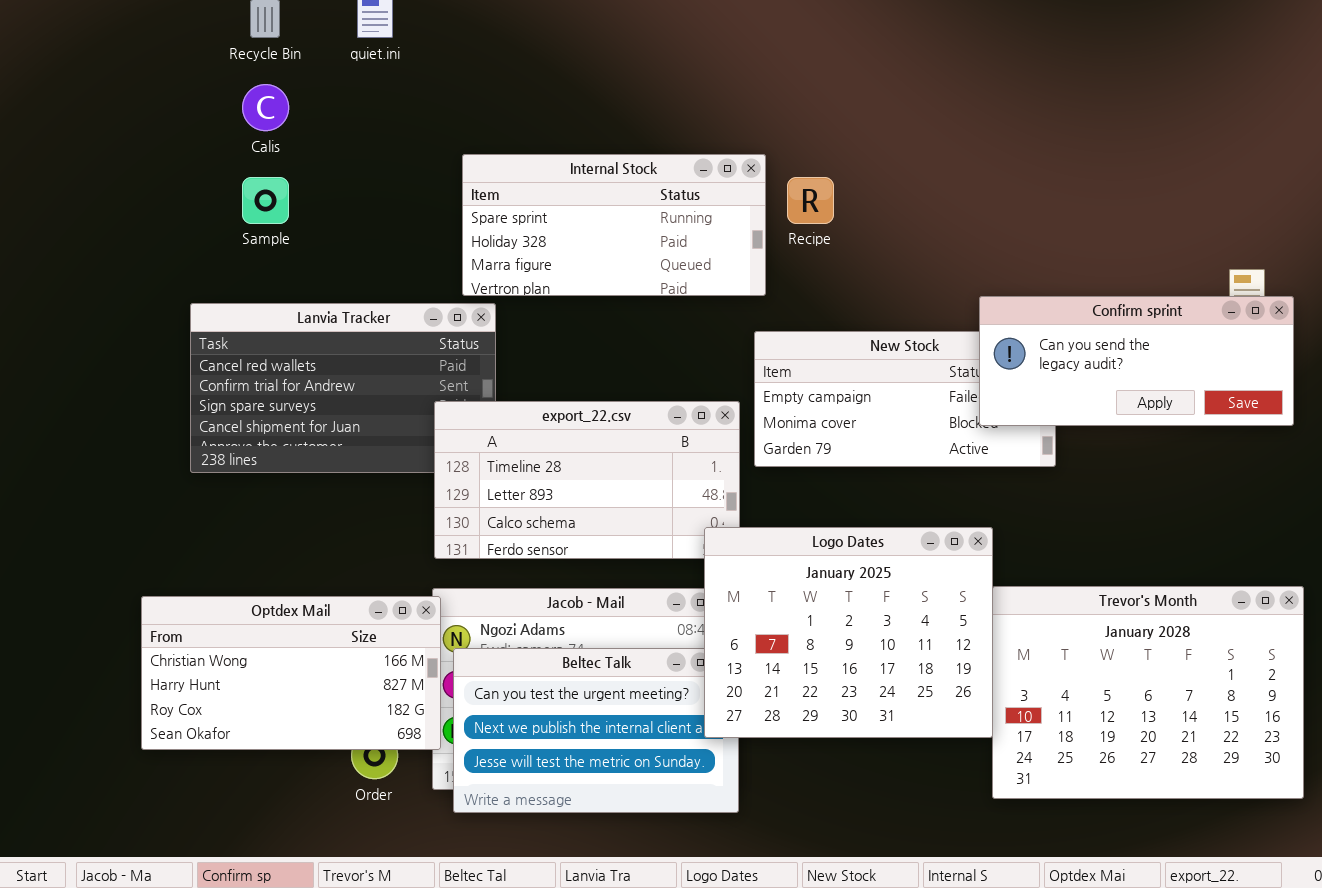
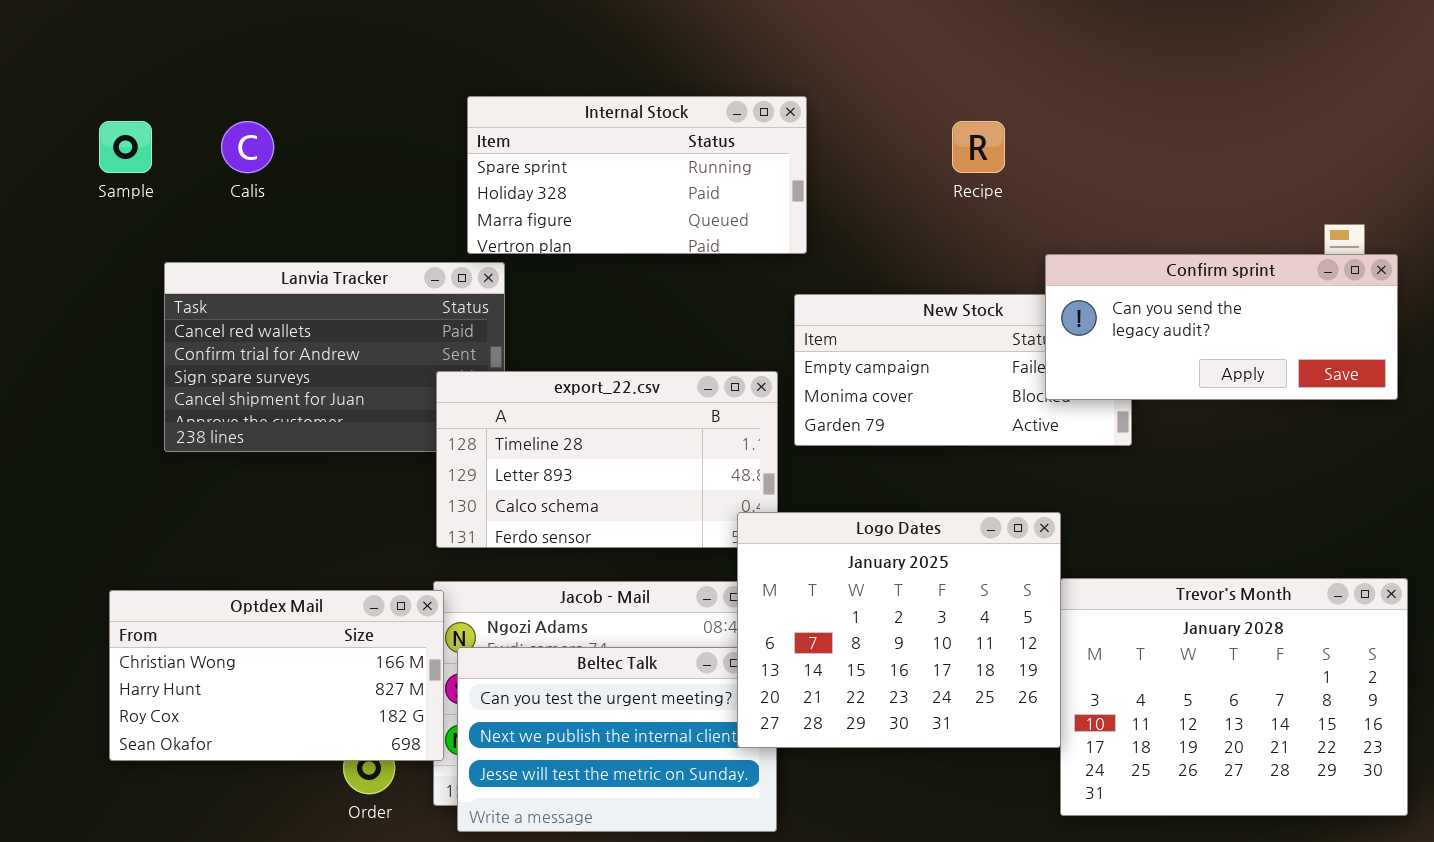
Calis: [242,84,289,131] -> [221,121,274,173], moved
Sample: [242,177,289,224] -> [99,121,152,173], moved
Recipe: [787,177,834,224] -> [952,121,1005,173], moved

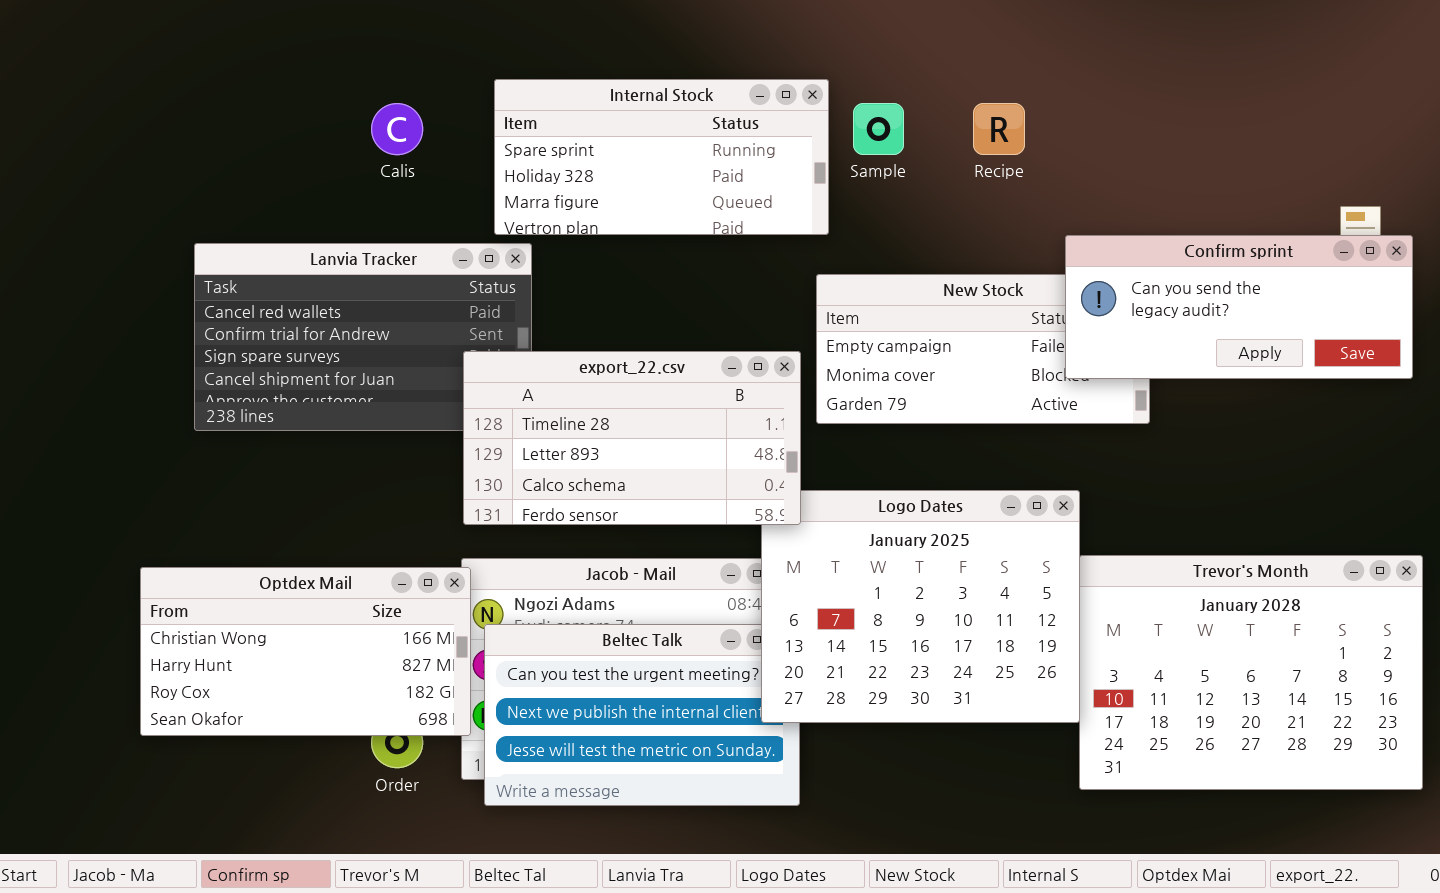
Sample: [99,121,152,173] -> [853,103,904,155], moved
Calis: [221,121,274,173] -> [371,103,423,155], moved
export_22.csv: [436,371,778,548] -> [463,351,801,525], raised

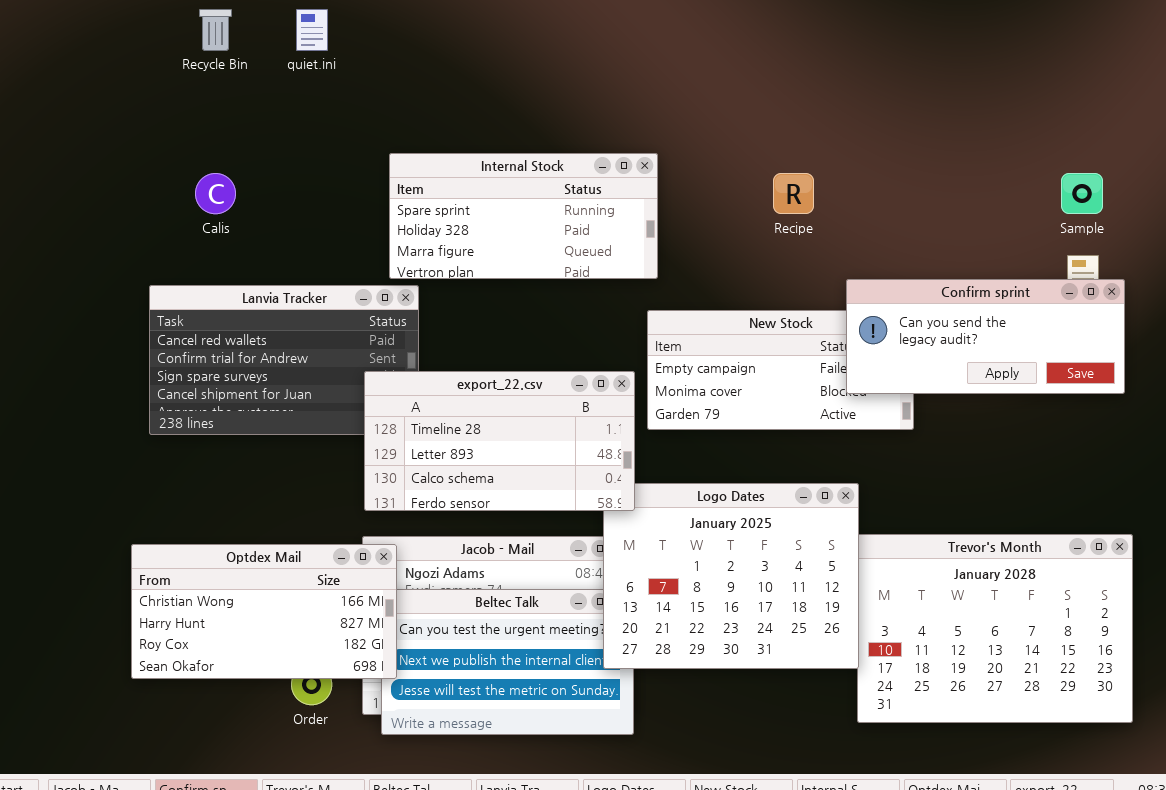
Calis: [371,103,423,155] -> [195,173,236,214], moved
Sample: [853,103,904,155] -> [1061,173,1103,214], moved
Optdex Mail: [140,567,471,736] -> [131,544,397,679], moved

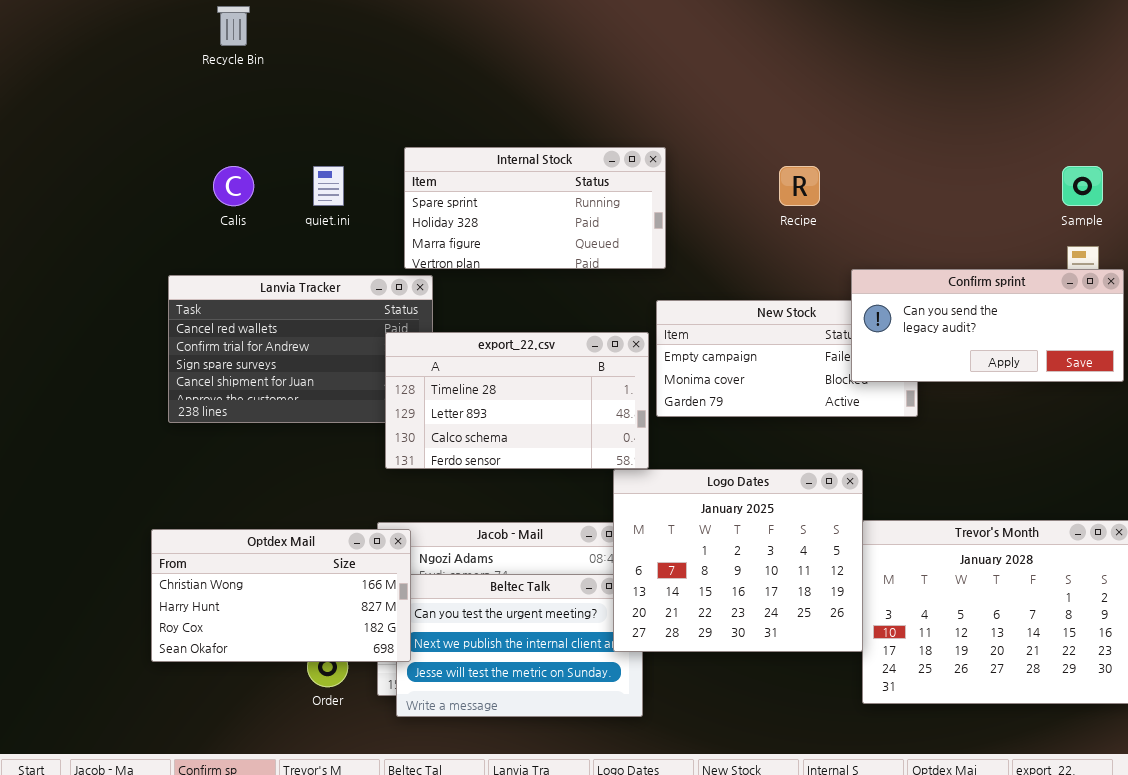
quiet.ini: [296,9,328,51] -> [313,166,344,206], moved
export_22.csv: [364,371,635,511] -> [385,332,649,469], moved

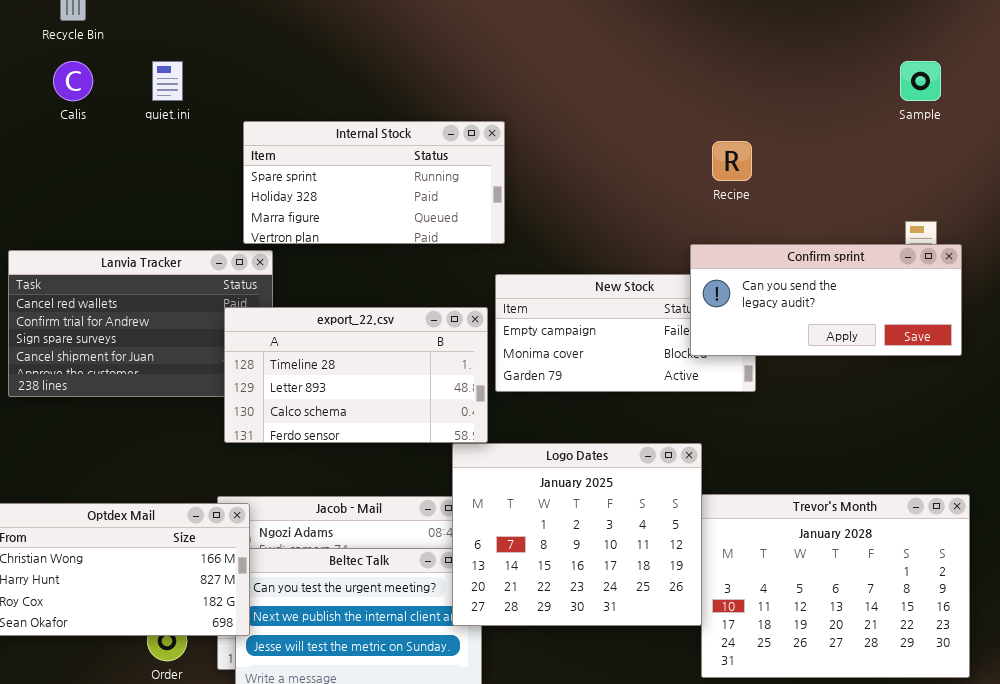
Calis: [213,166,254,206] -> [53,61,93,101], moved
quiet.ini: [313,166,344,206] -> [152,61,183,101], moved
Recipe: [779,166,820,206] -> [712,141,752,181], moved
Sample: [1062,166,1103,206] -> [900,61,941,101], moved

